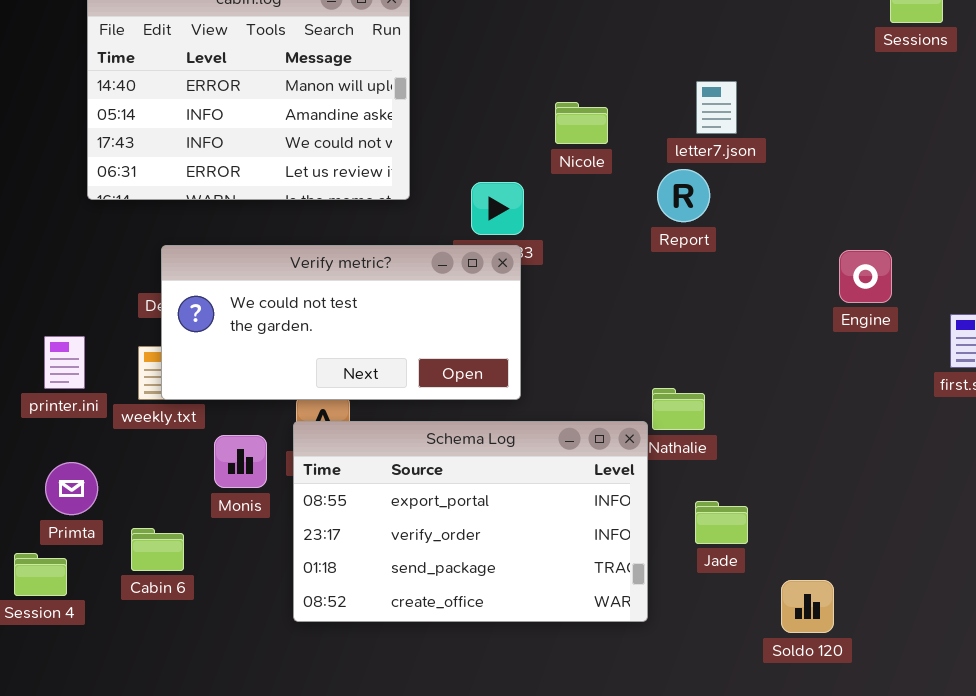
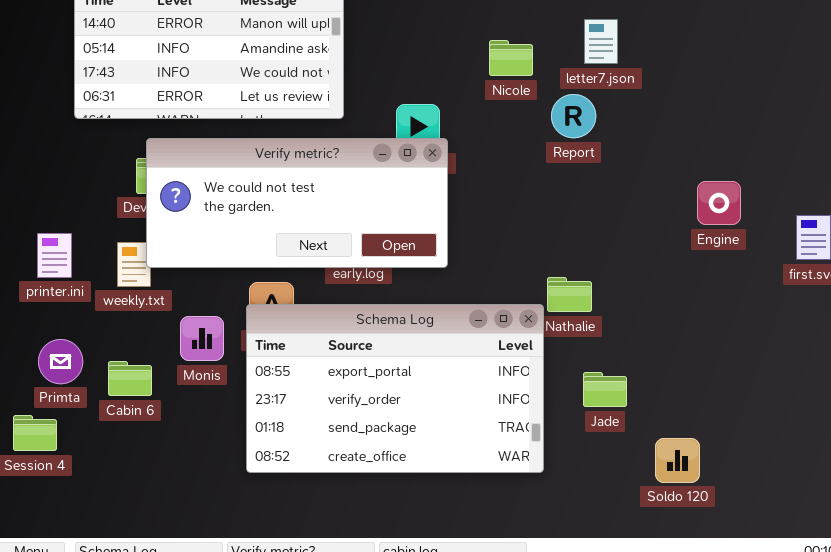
Nicole: [555,102,608,144] -> [489,40,533,76], moved
Verify metric?: [161,245,521,400] -> [146,138,448,268], moved
Engine: [839,250,892,303] -> [697,181,741,225], moved
Cabin 6: [131,528,184,571] -> [108,361,152,396], moved

